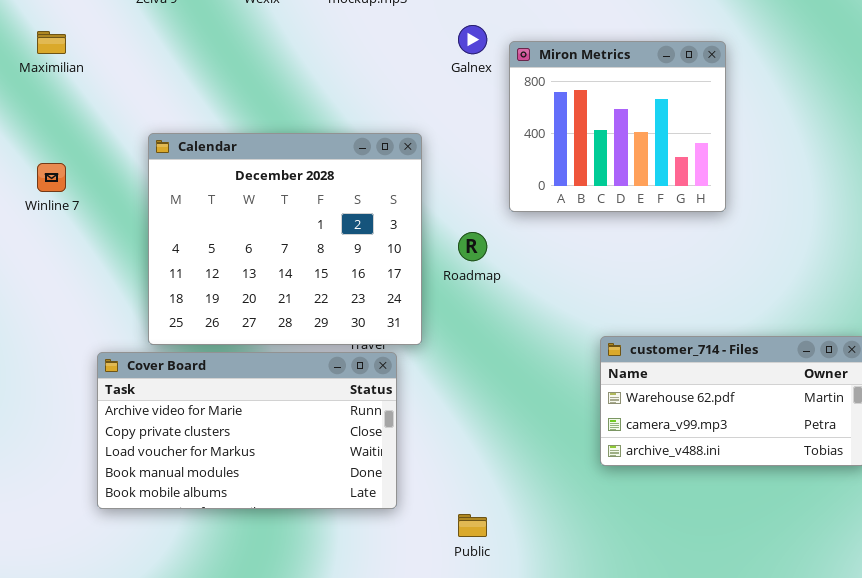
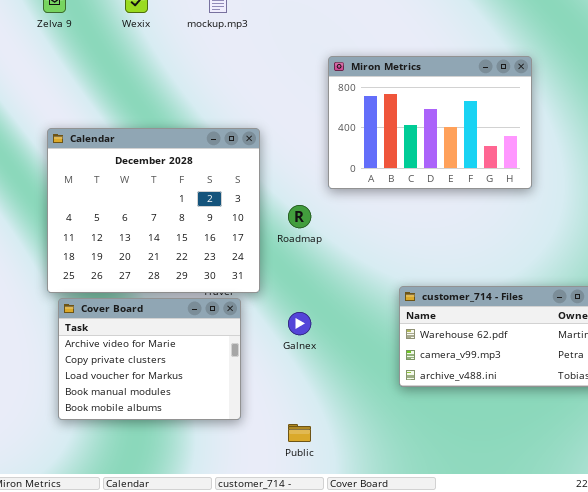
Galnex: [458,25,487,54] -> [288,312,311,335], moved
Miron Metrics: [509,41,726,212] -> [328,56,532,189], resized
Cover Board: [97,352,397,509] -> [58,298,241,420], resized

